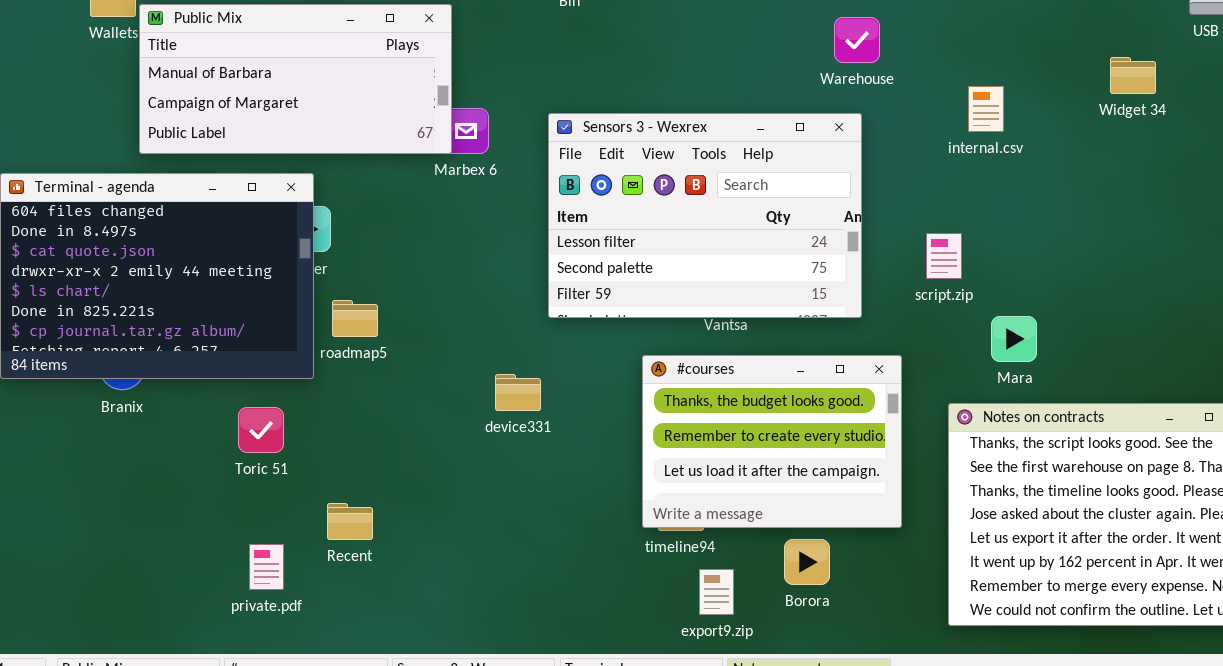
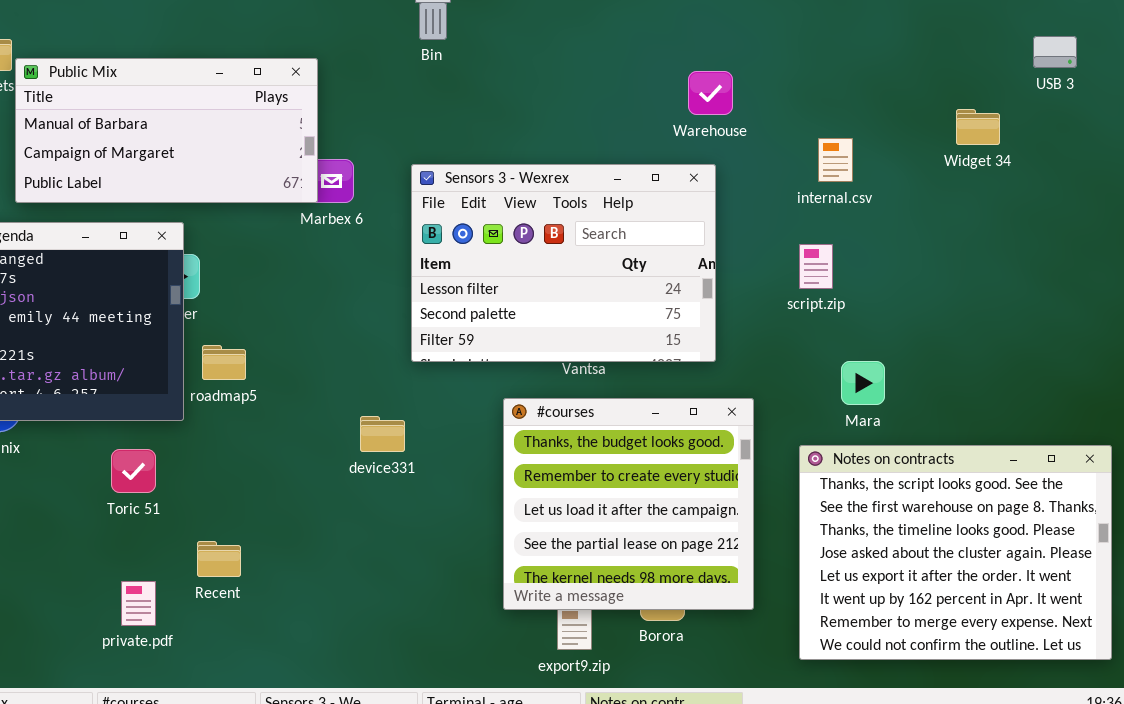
script.zip: [926,233,962,279] -> [799,244,833,289], moved
#courses: [642,355,902,528] -> [503,398,754,610], resized

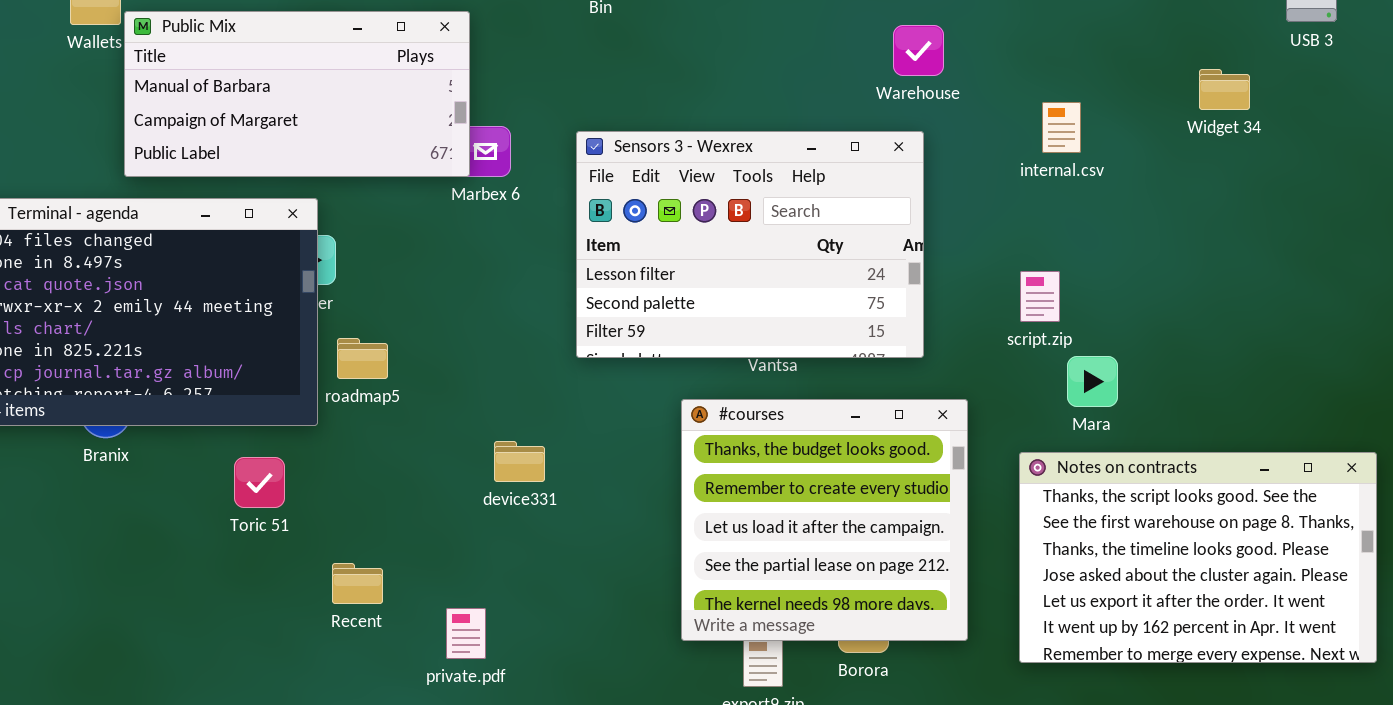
script.zip: [799,244,833,289] -> [1020,271,1060,322], moved
device331: [360,416,405,452] -> [494,441,545,482], moved
Notes on contracts: [799,445,1112,660] -> [1019,452,1377,663], resized
private.pdf: [121,581,156,626] -> [446,608,486,659], moved

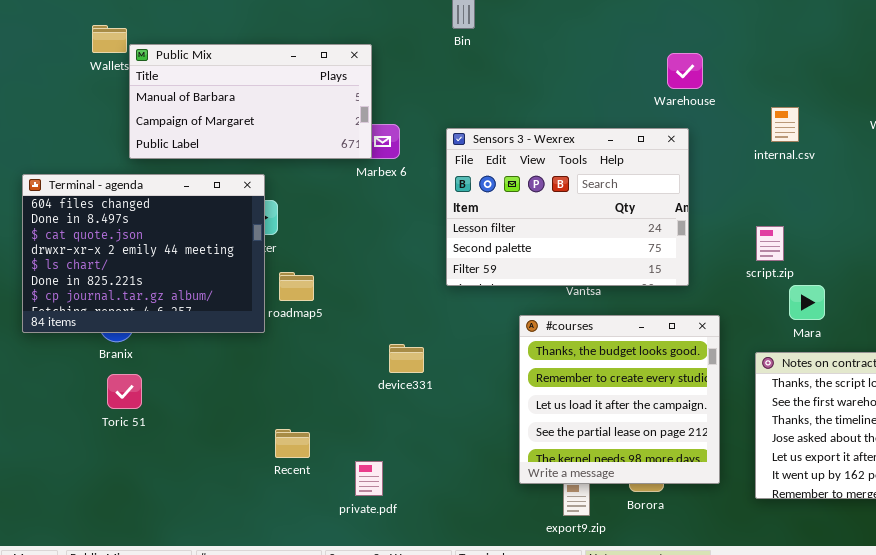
Toric 51: [234,457,285,508] -> [107,374,142,409], moved

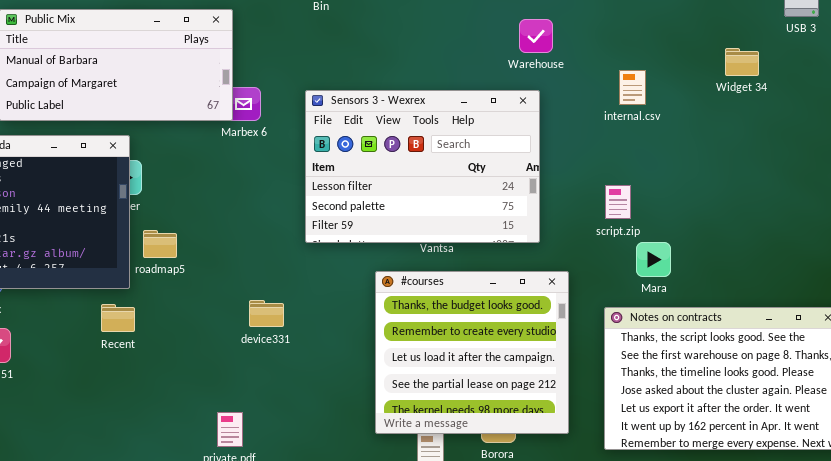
Recent: [275,429,310,458] -> [101,304,135,332], moved

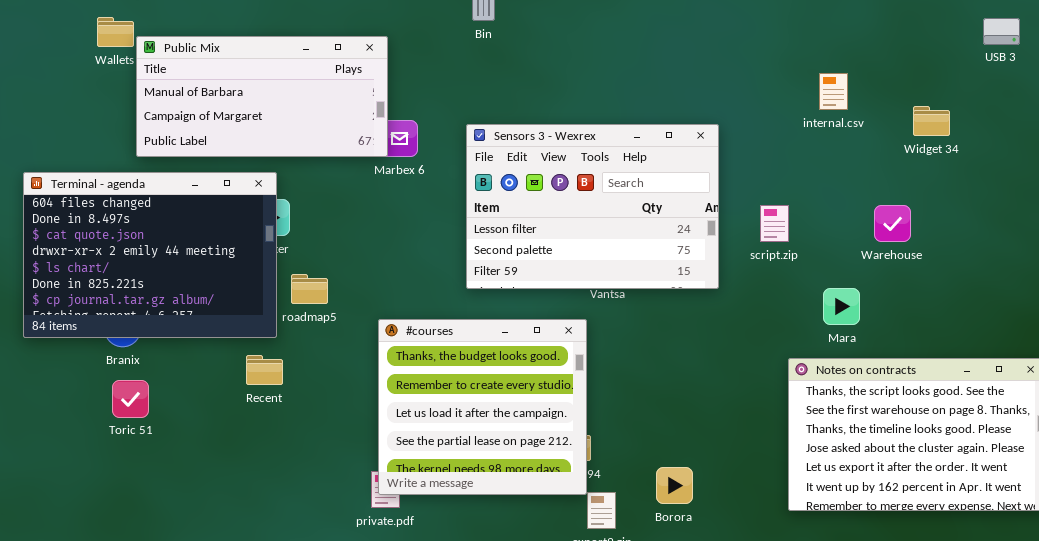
Warehouse: [519,19,553,53] -> [874,205,911,242], moved
Widget 34: [725,48,759,76] -> [913,106,950,136], moved
internal.csv: [619,70,646,105] -> [819,73,848,110], moved
script.zip: [605,185,631,219] -> [760,205,789,242], moved
#courses: [375,271,569,434] -> [378,319,587,495], moved

